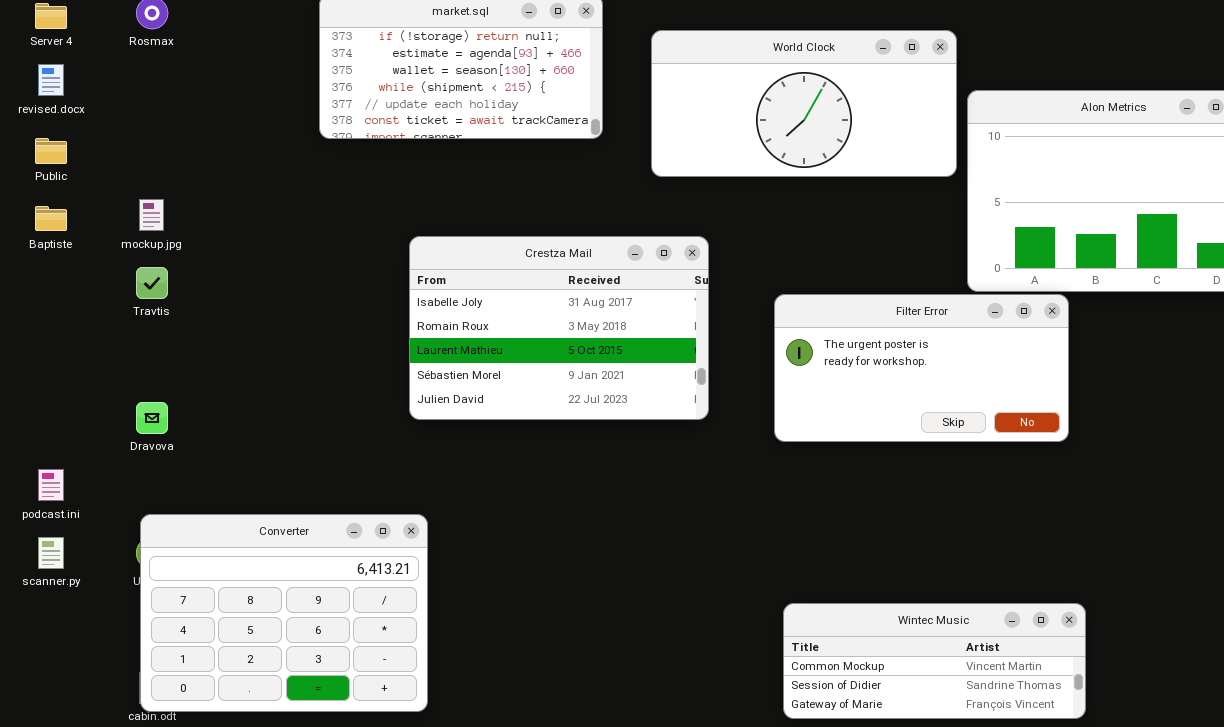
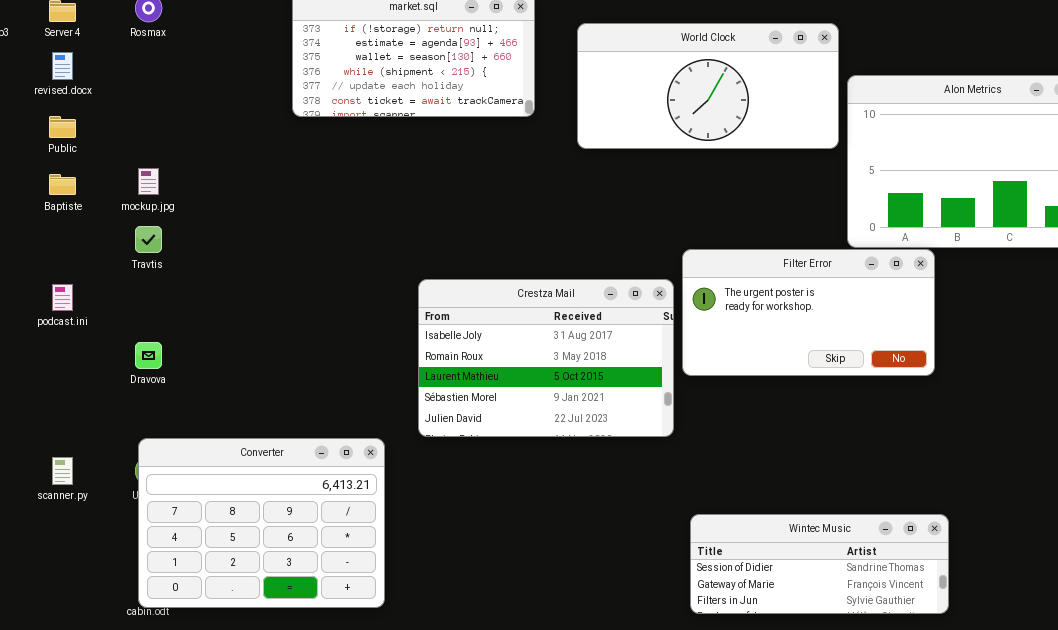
Crestza Mail: [409,236,709,420] -> [418,279,674,437], moved
podcast.ini: [38,469,64,501] -> [52,284,73,311], moved
Wintec Music: [783,603,1086,719] -> [690,514,949,614], scrolled down 1 row

